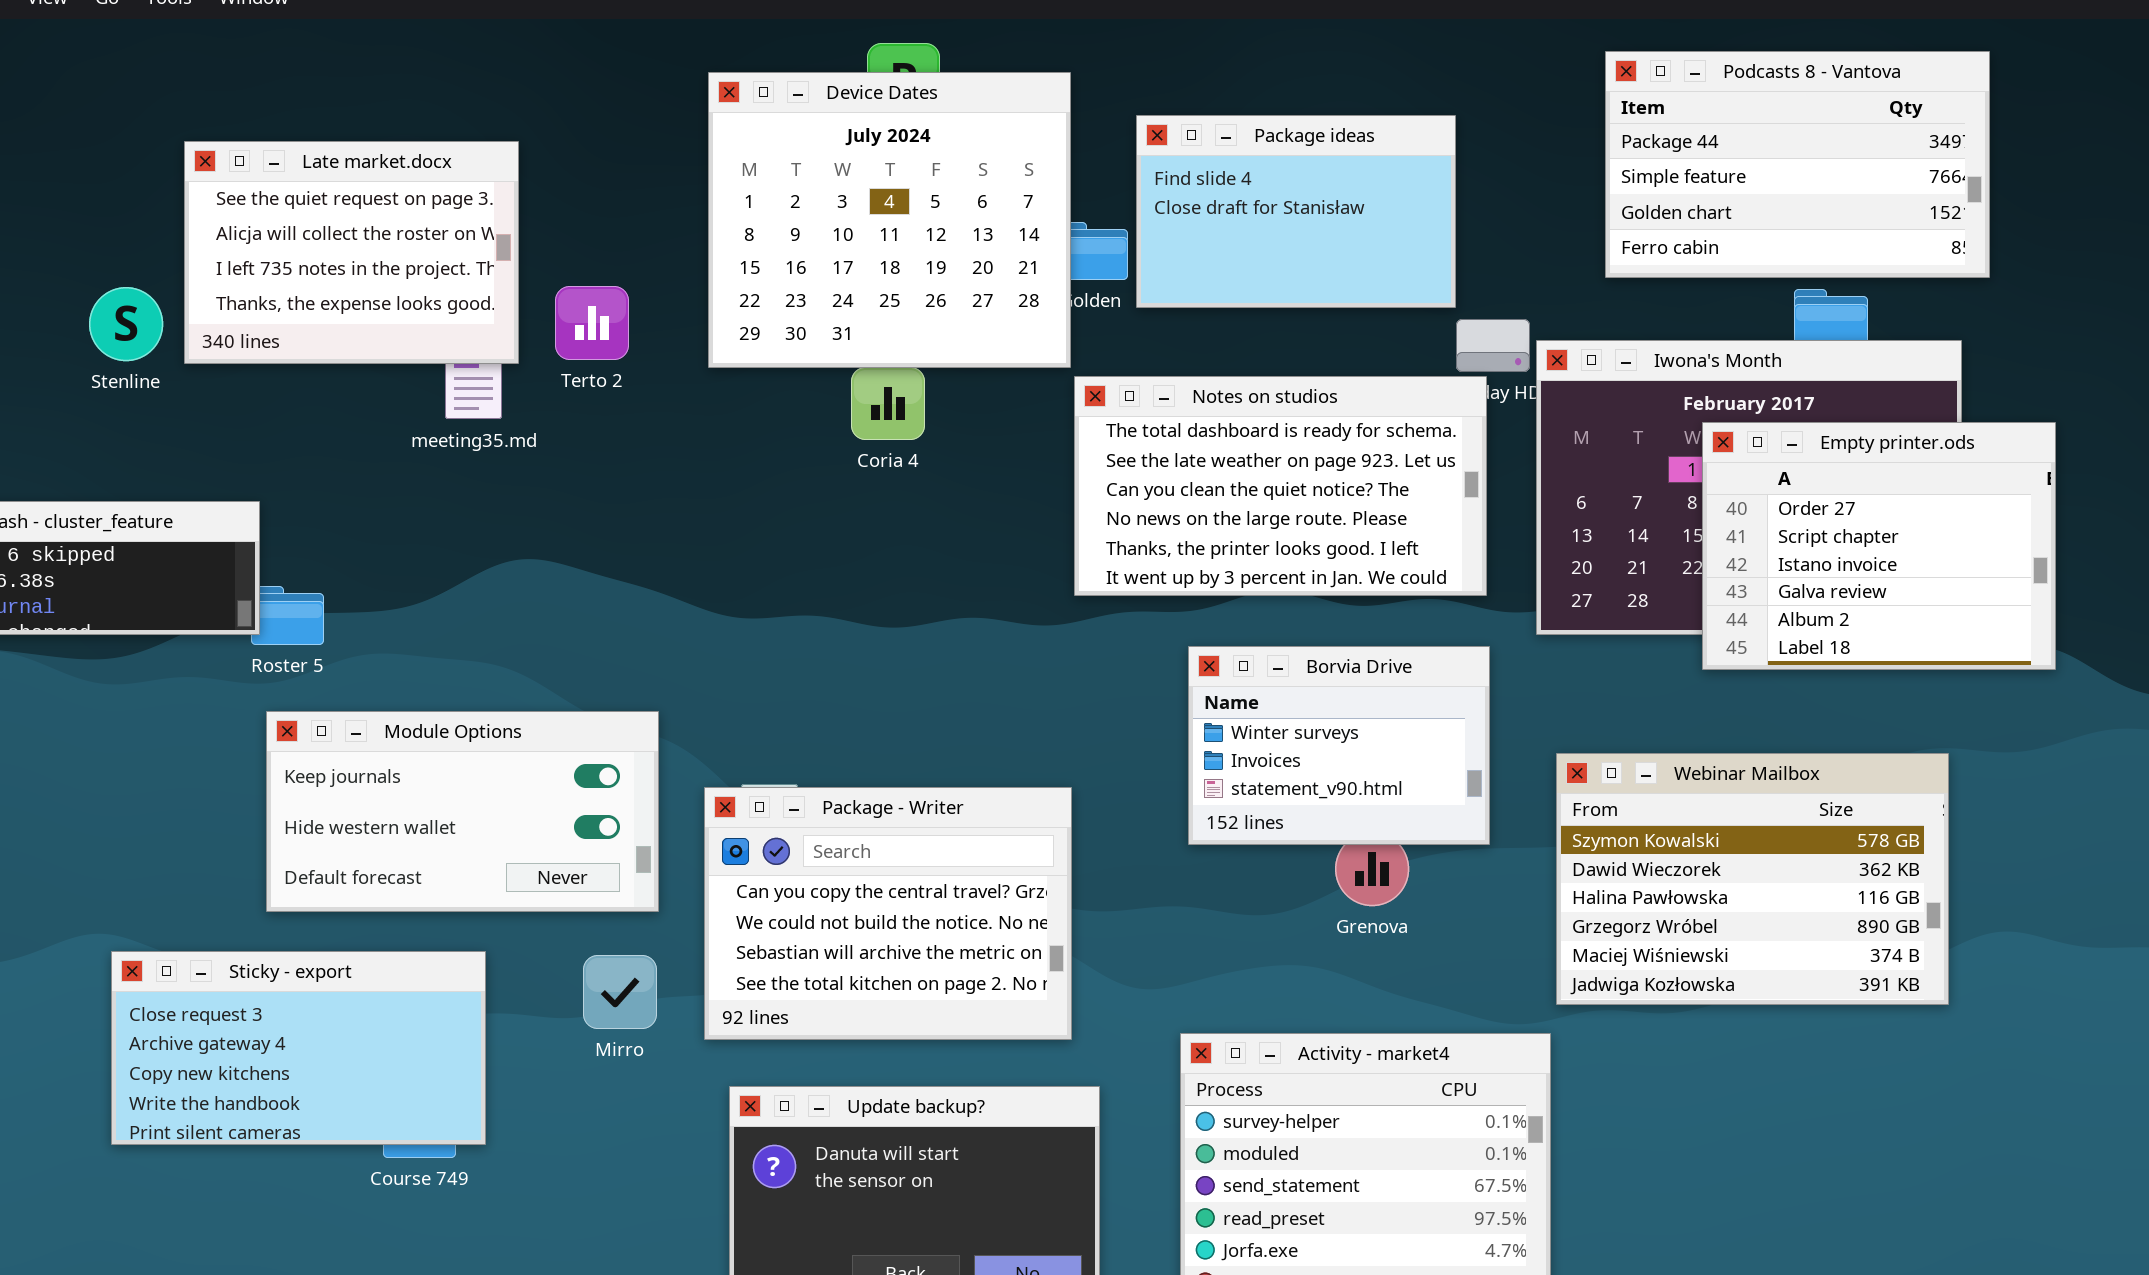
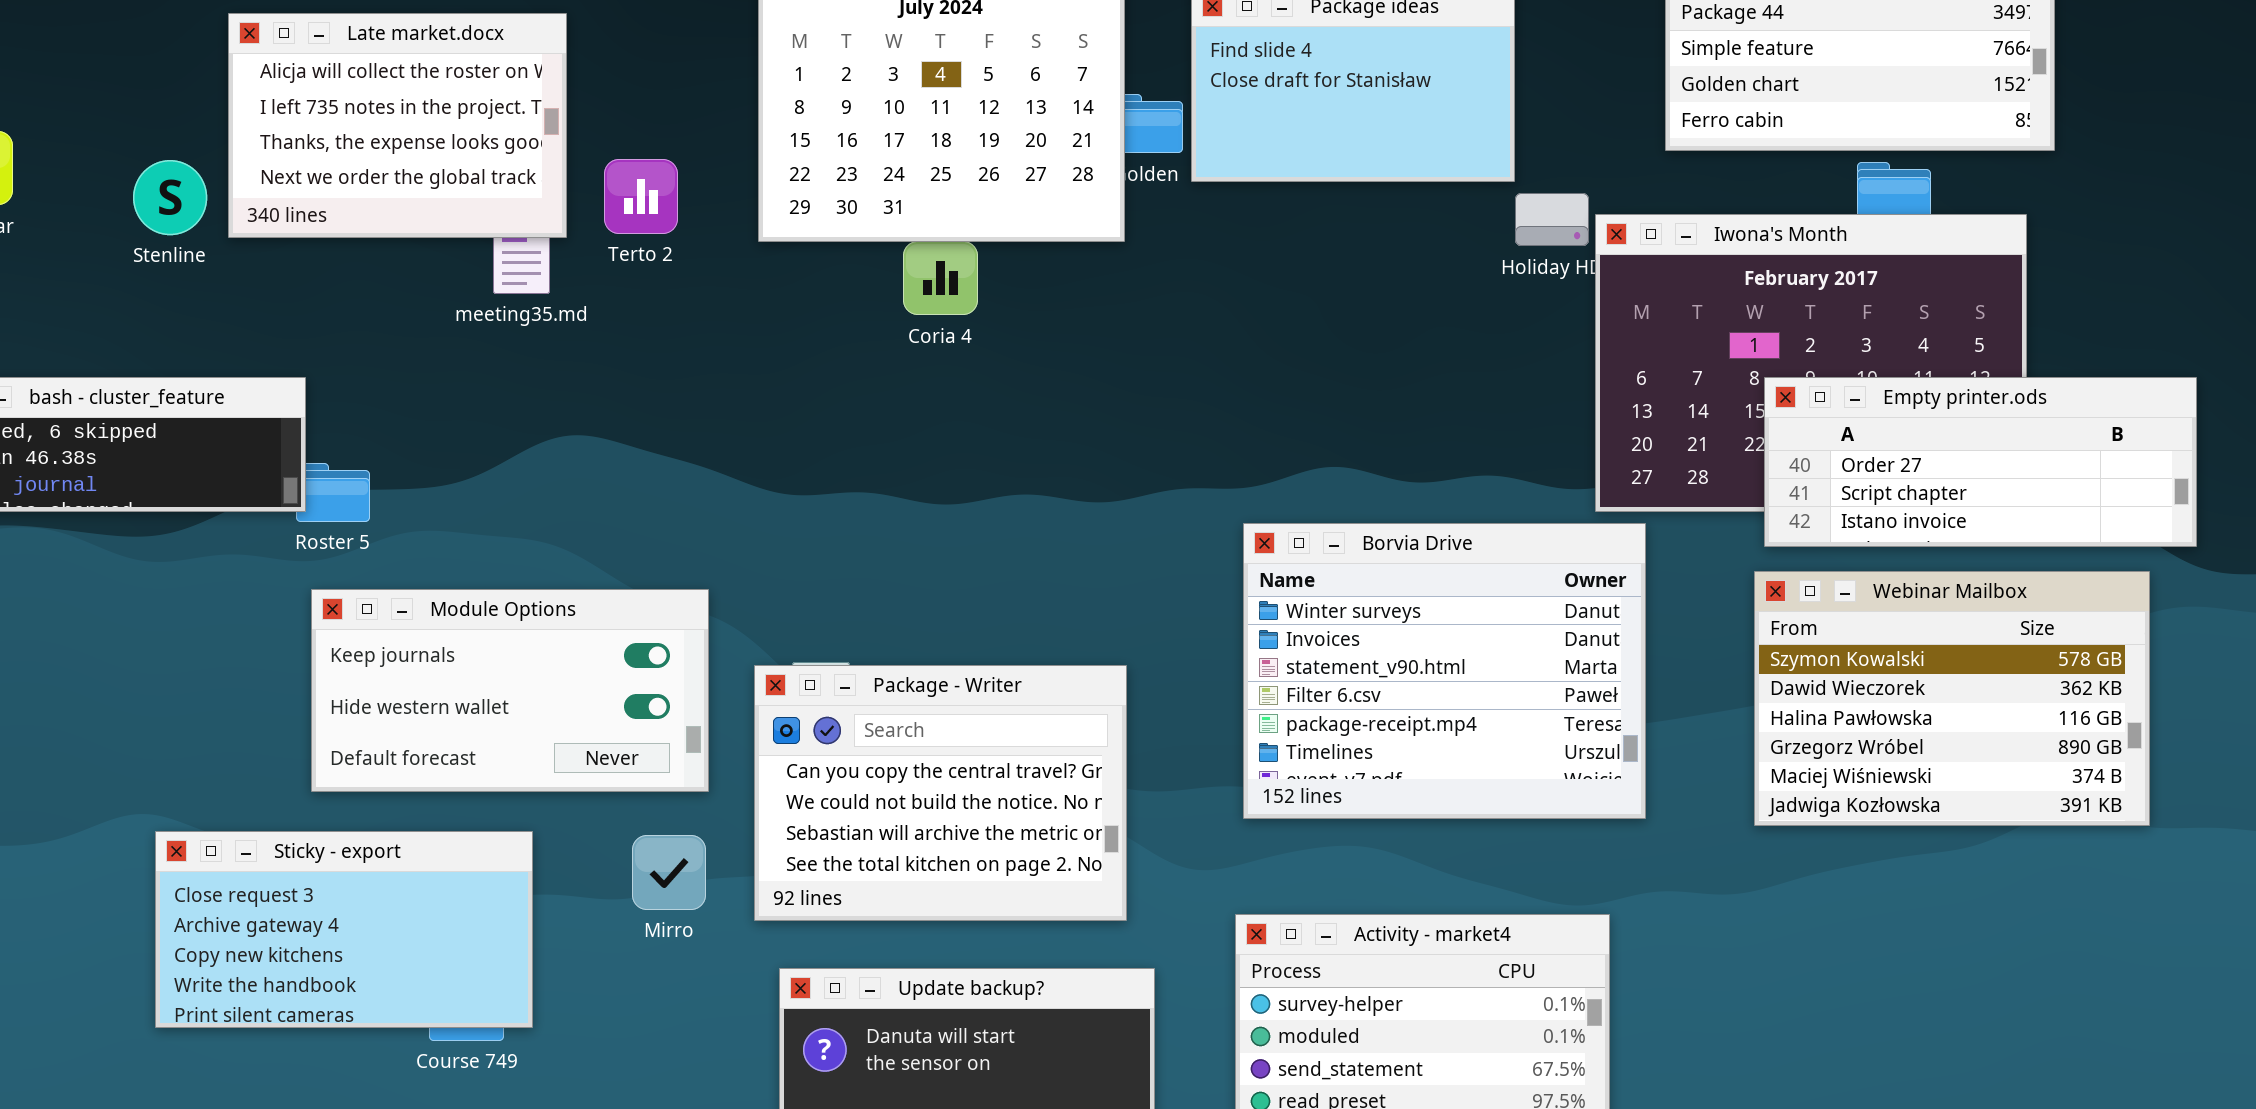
Late market.docx: [184,141,519,364] -> [228,13,567,238], scrolled down 1 row
Notes on studios: [1074,376,1487,596] -> none, closed
Empty printer.ods: [1702,422,2056,670] -> [1764,377,2197,547], resized
Borvia Drive: [1188,646,1490,845] -> [1243,523,1646,819], resized
Webinar Mailbox: [1556,753,1949,1005] -> [1754,571,2150,826], moved

